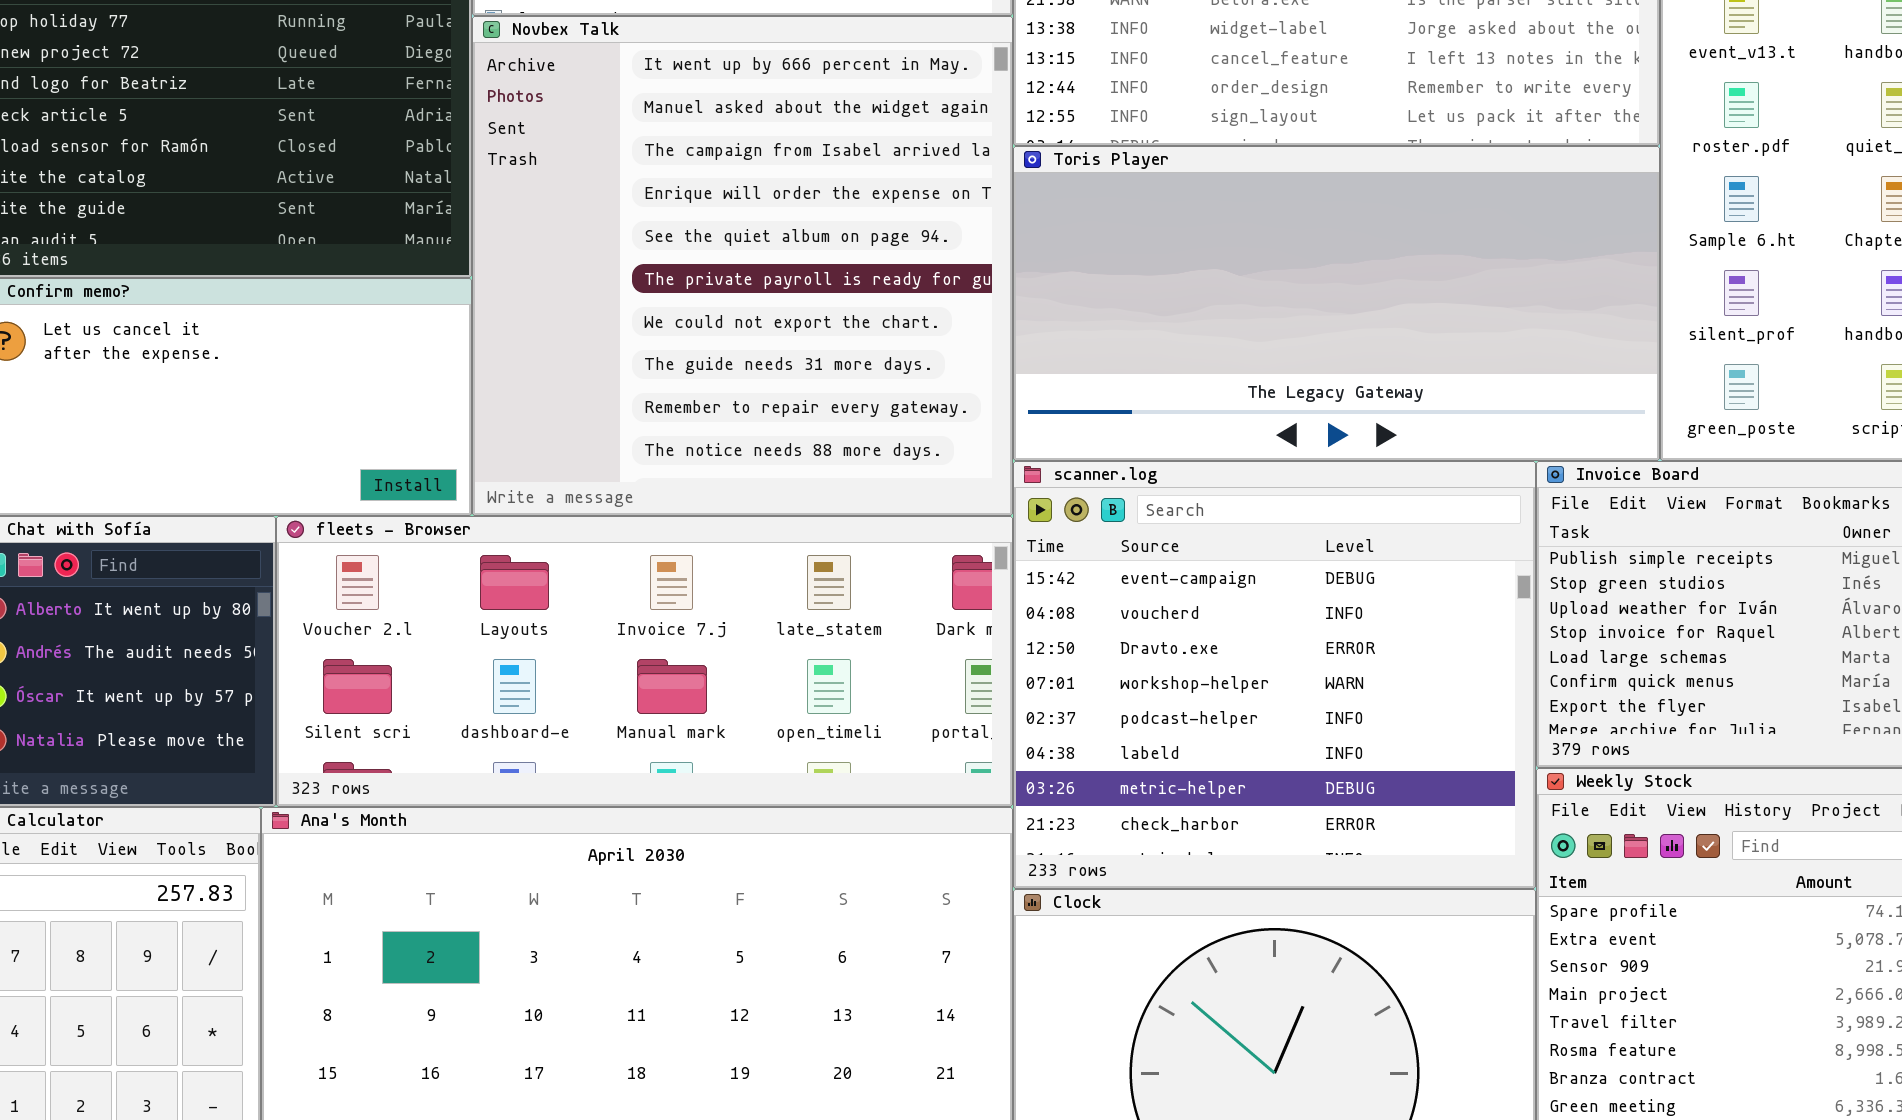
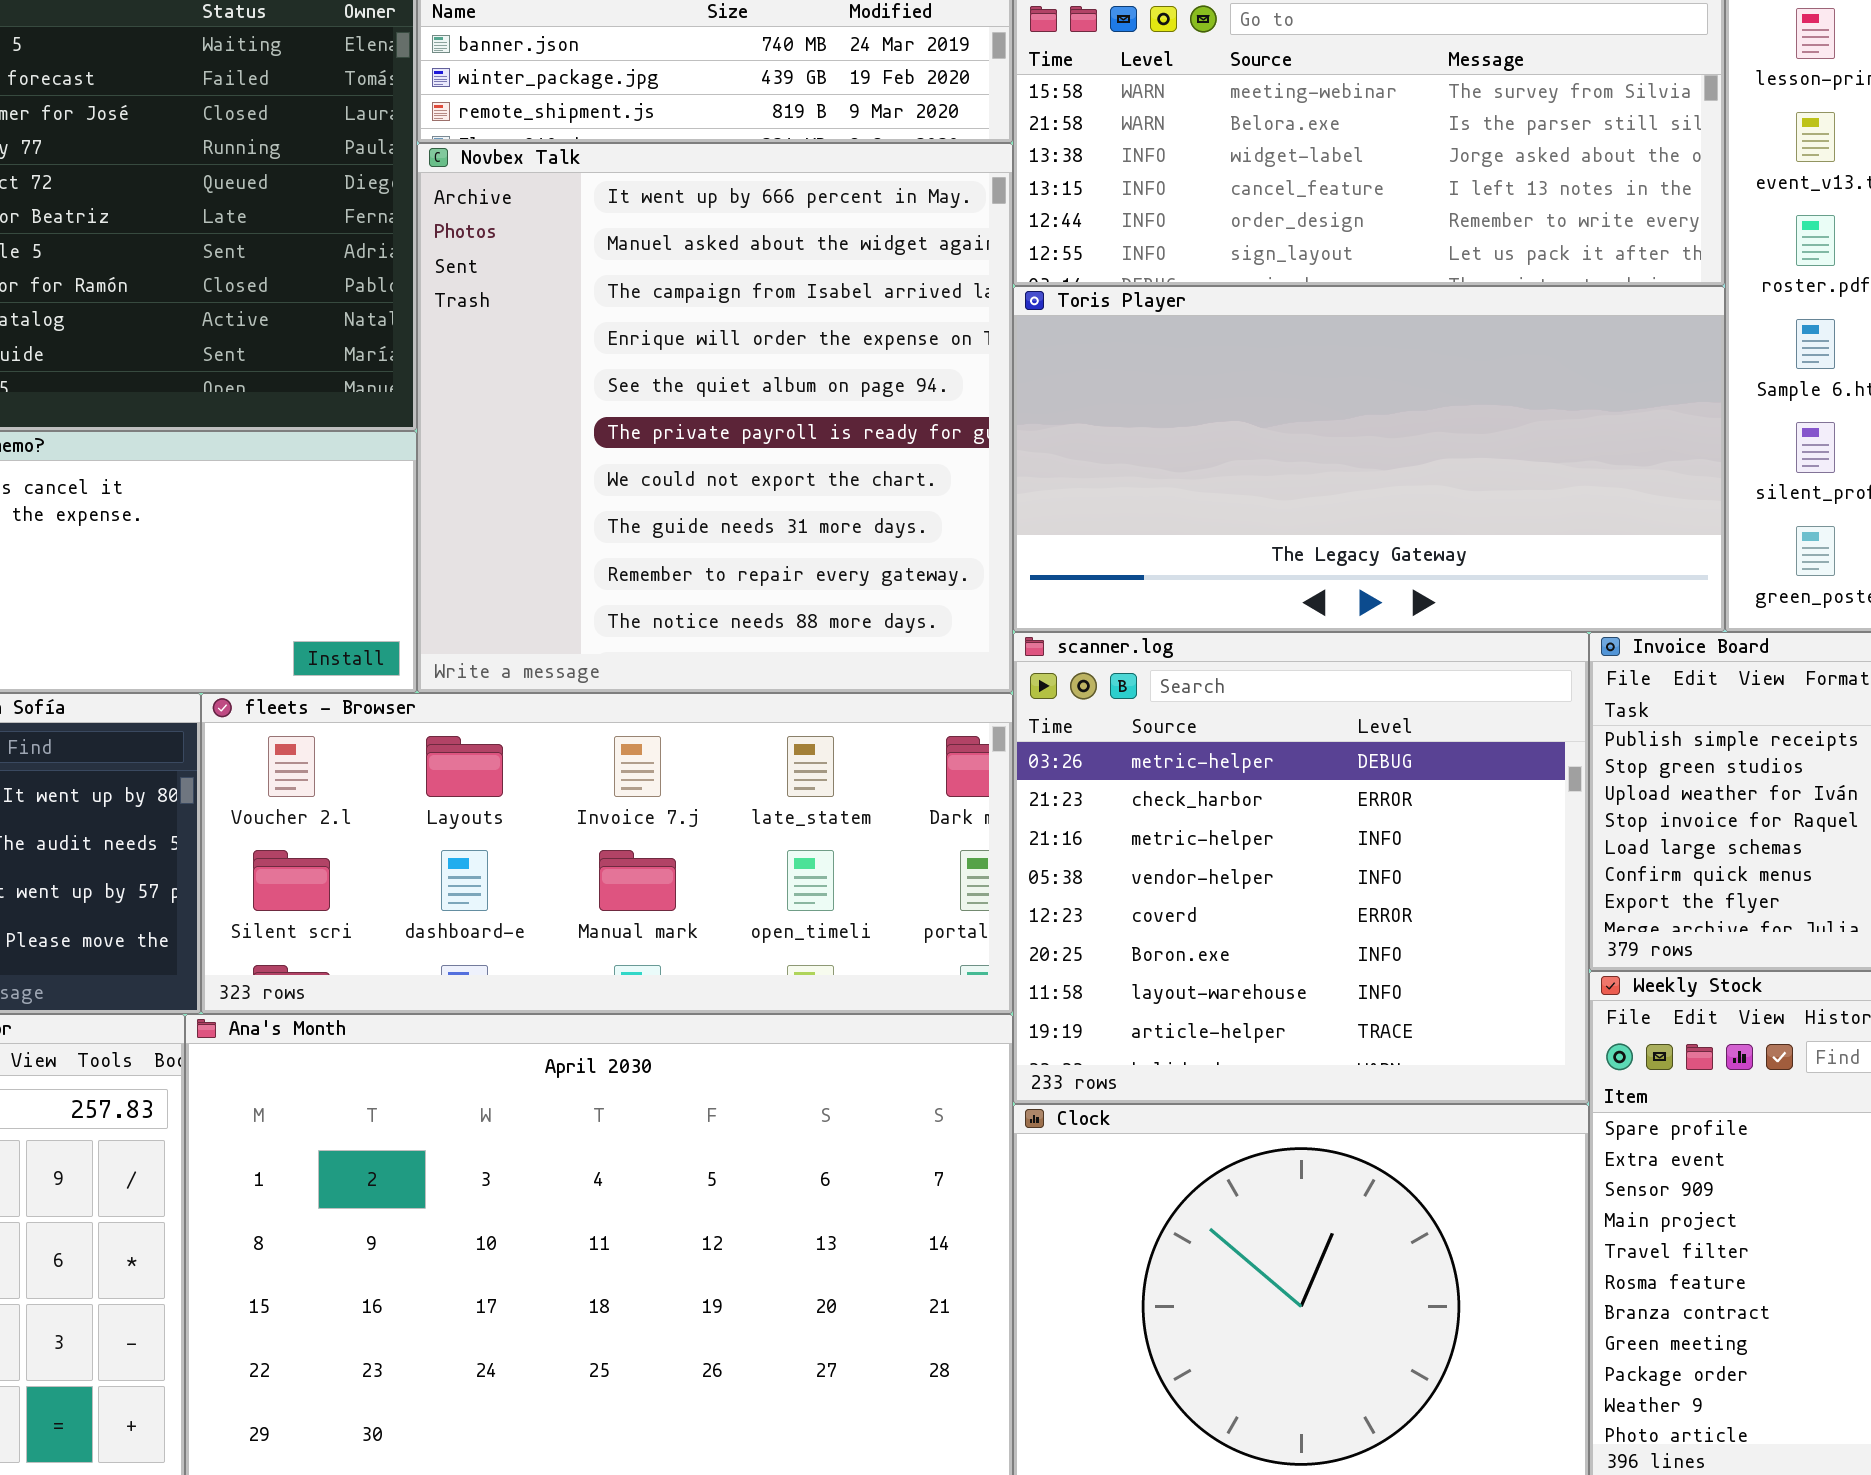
scanner.log: [1013,461,1536,889] -> [1013,632,1589,1104], scrolled down 6 rows

